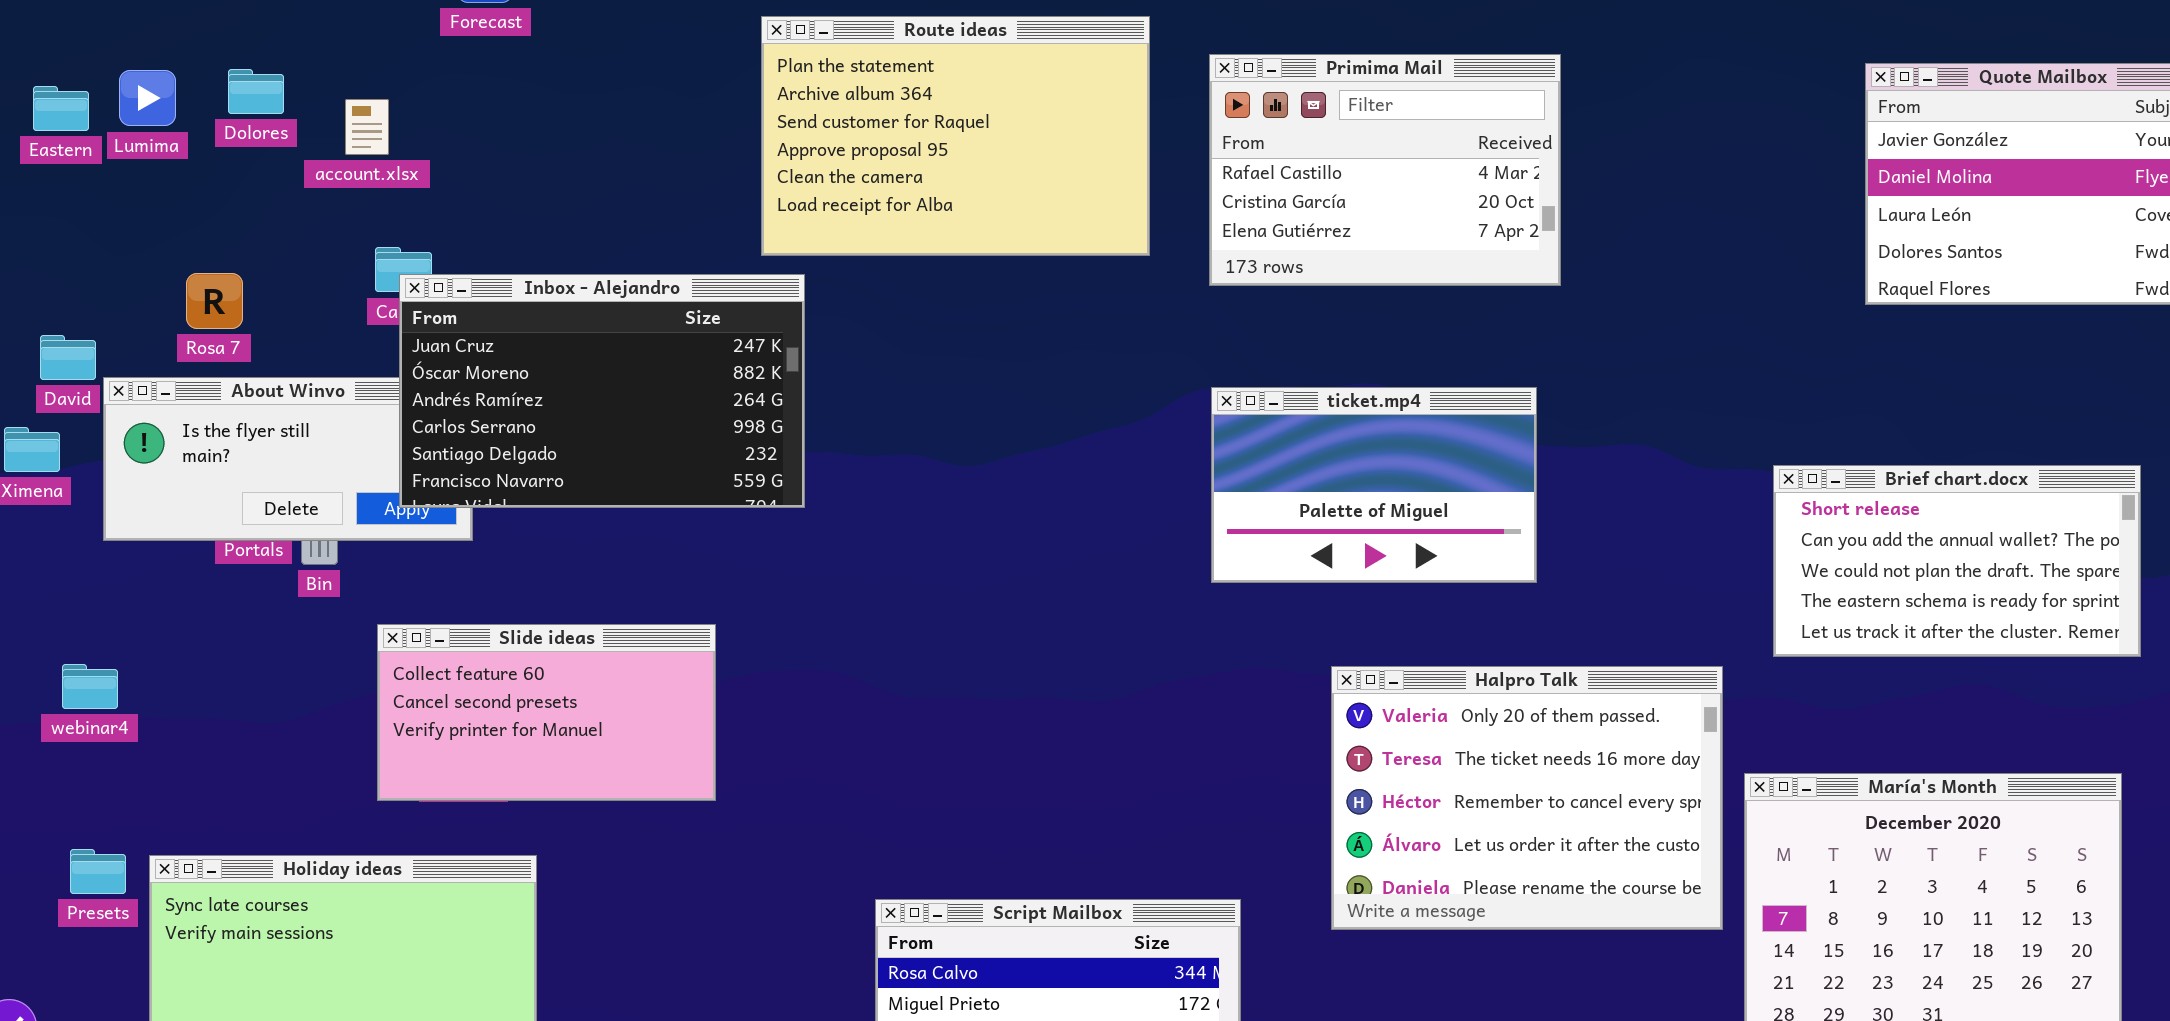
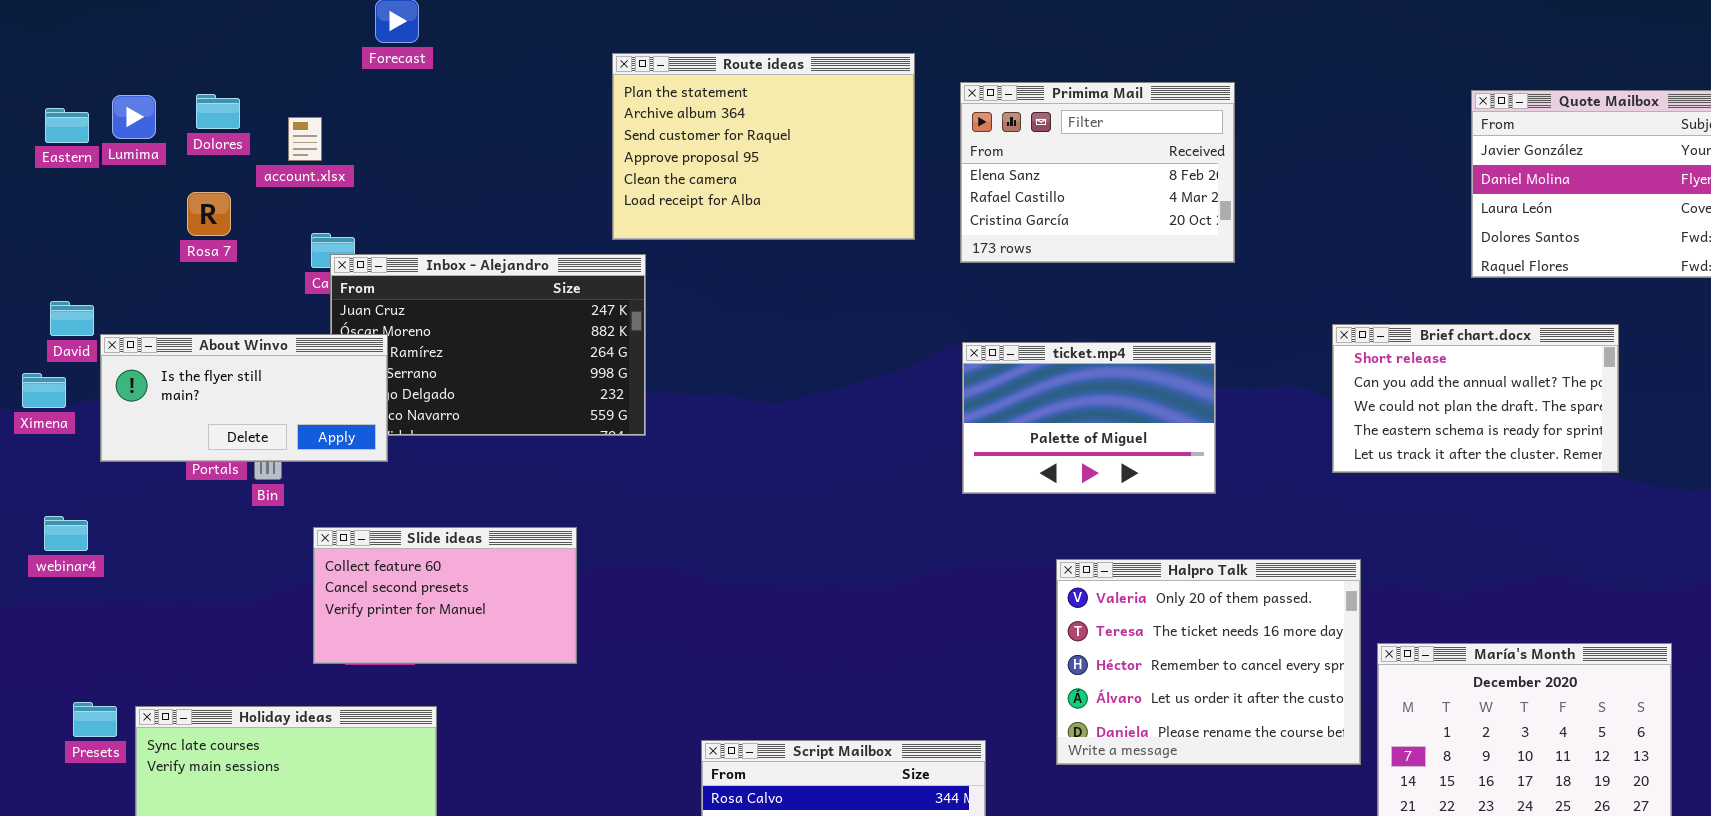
Primima Mail: [1209,54,1561,286] -> [960,82,1235,263], scrolled up 1 row
Rosa 7: [186,273,243,329] -> [187,192,231,236], moved
About Winvo: [103,377,473,541] -> [100,334,388,462], raised
Brief chart.docx: [1773,465,2141,657] -> [1332,324,1619,473], moved
webinar4: [62,664,118,709] -> [44,516,88,551], moved

